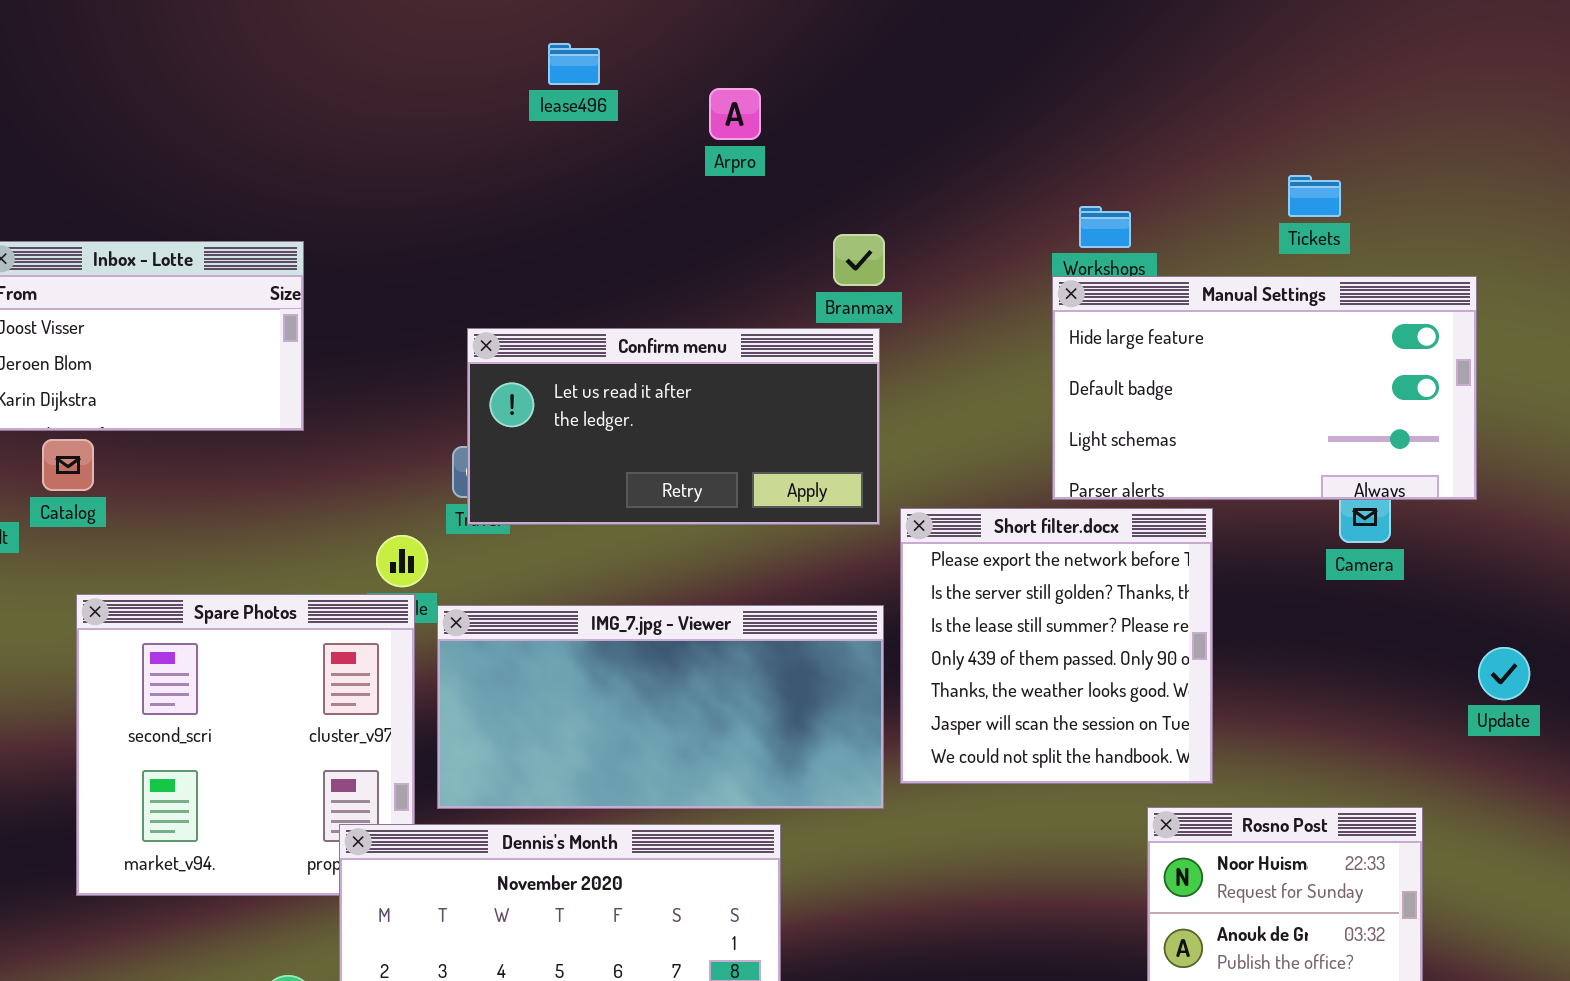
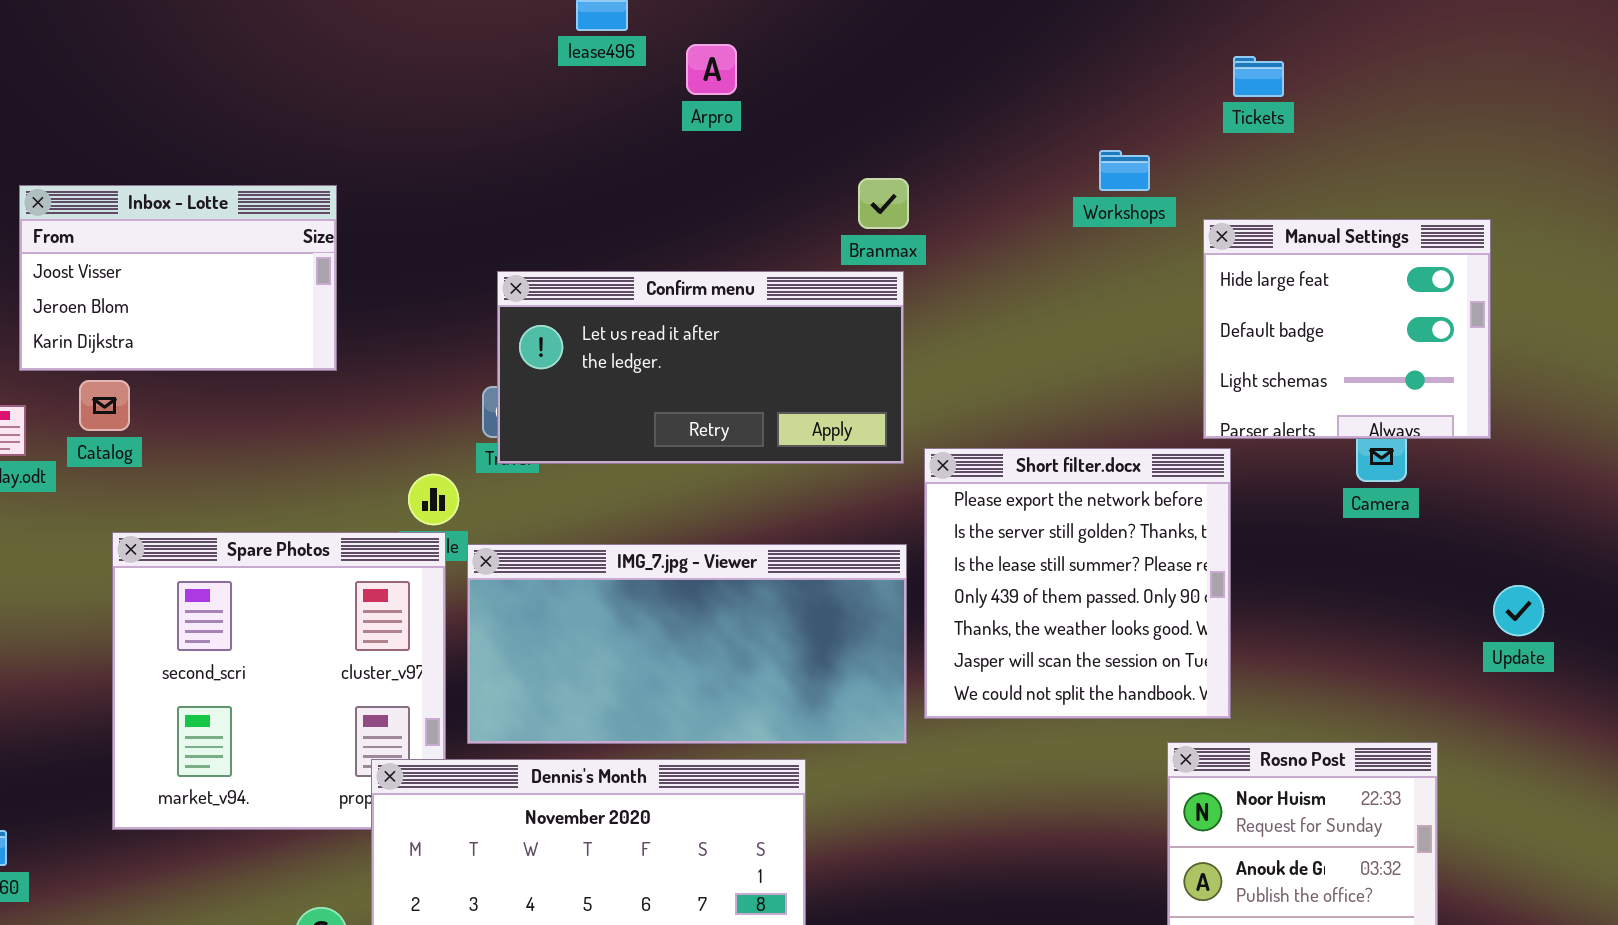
Arpro: [709,88,761,140] -> [686,44,737,95], moved
Tickets: [1288,175,1341,217] -> [1233,56,1284,97], moved
Manual Settings: [1052,276,1477,500] -> [1203,219,1491,439], resized

